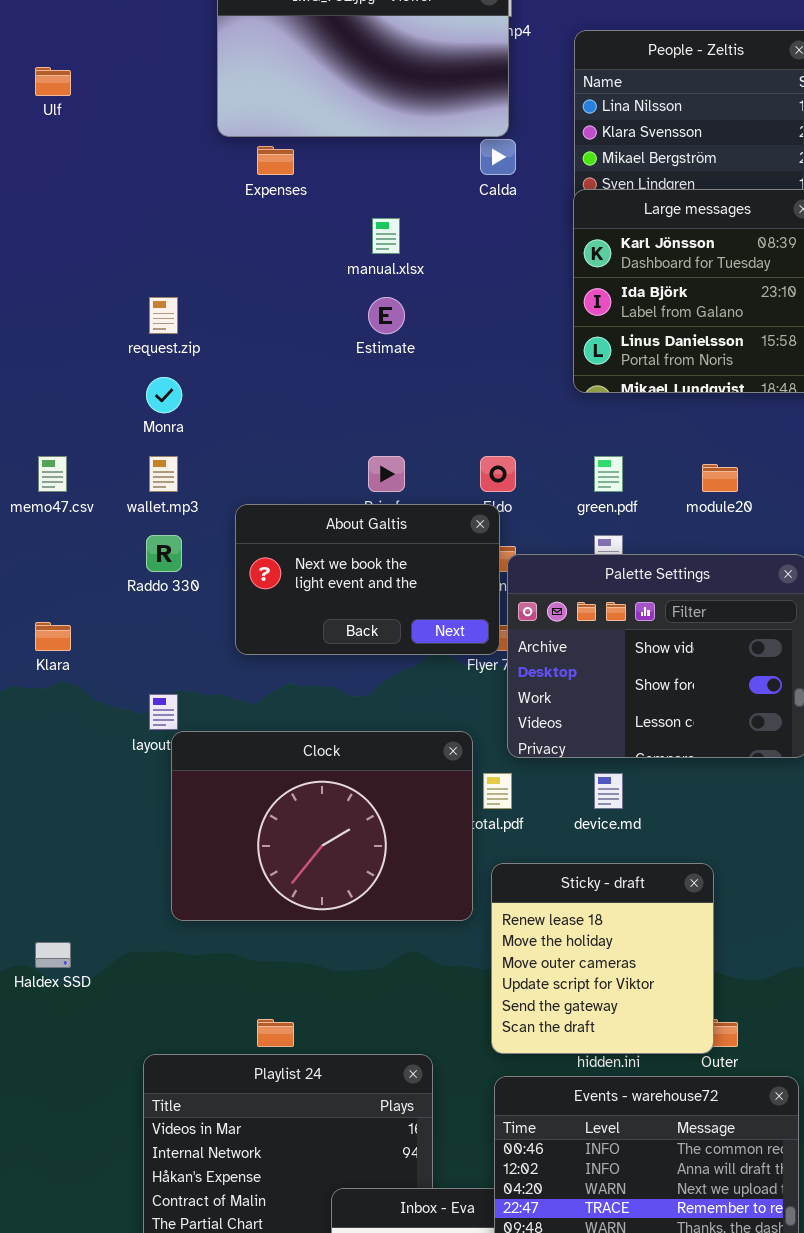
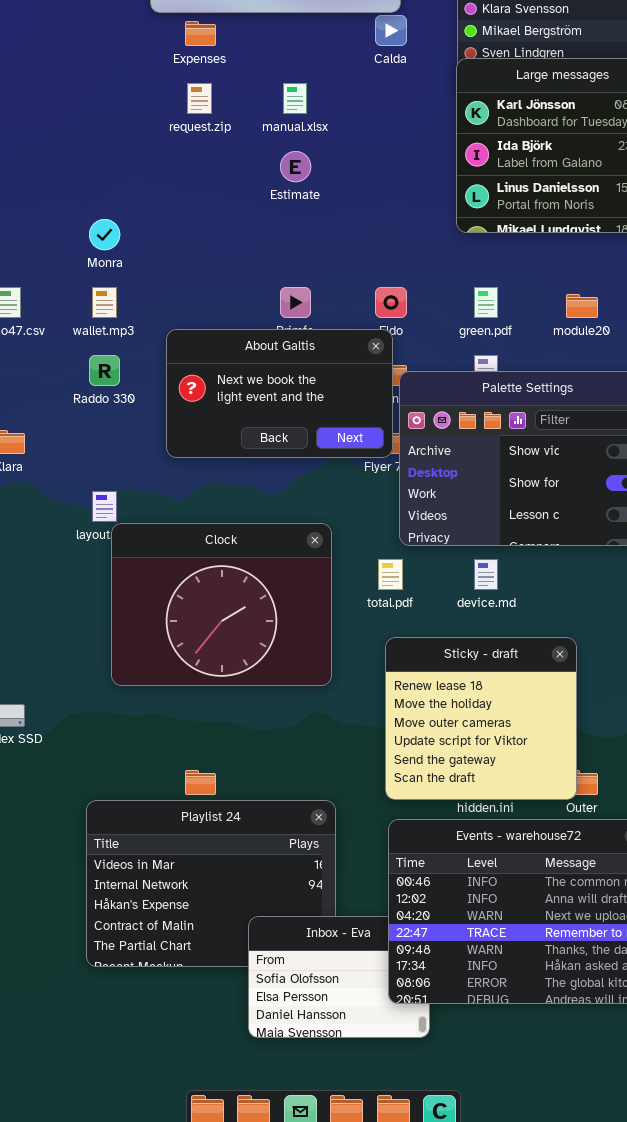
request.zip: [149,297,178,334] -> [187,83,212,114], moved
Clock: [171,731,473,921] -> [111,523,332,686], resized

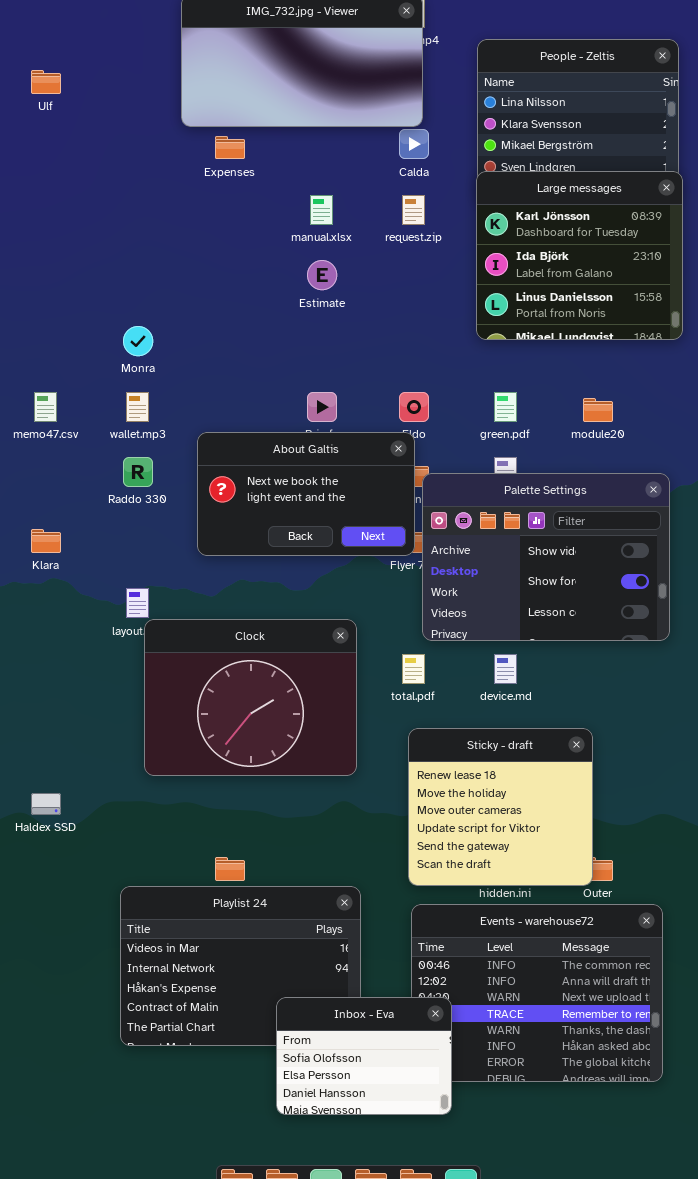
request.zip: [187,83,212,114] -> [402,195,425,225], moved
Inbox - Eva: [248,916,430,1038] -> [276,997,452,1115], raised

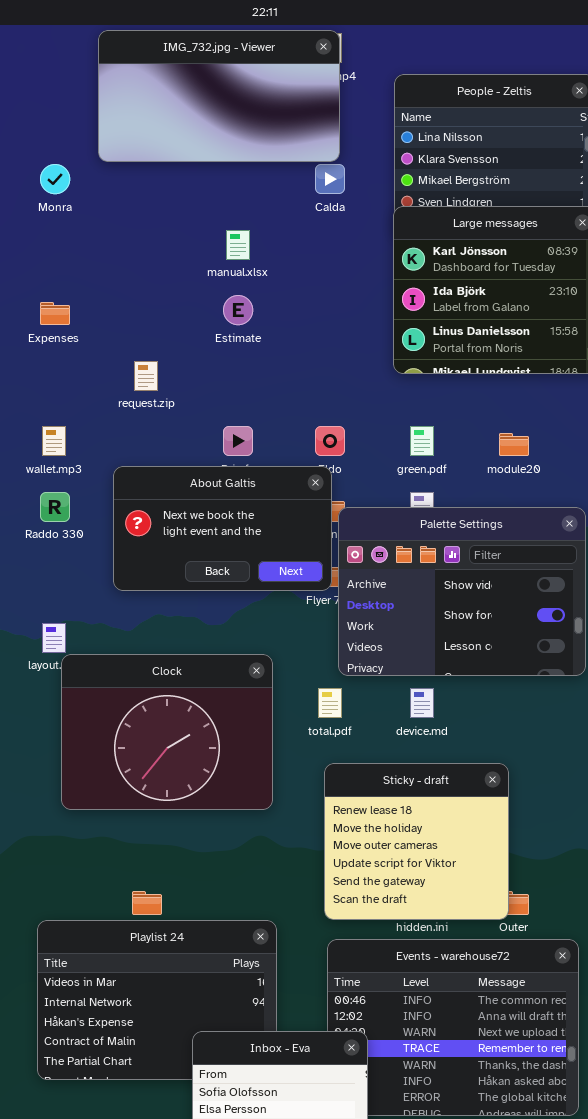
Expenses: [215,136,245,159] -> [40,302,70,325], moved
request.zip: [402,195,425,225] -> [134,361,158,391], moved
Monra: [123,326,153,356] -> [40,164,70,194], moved

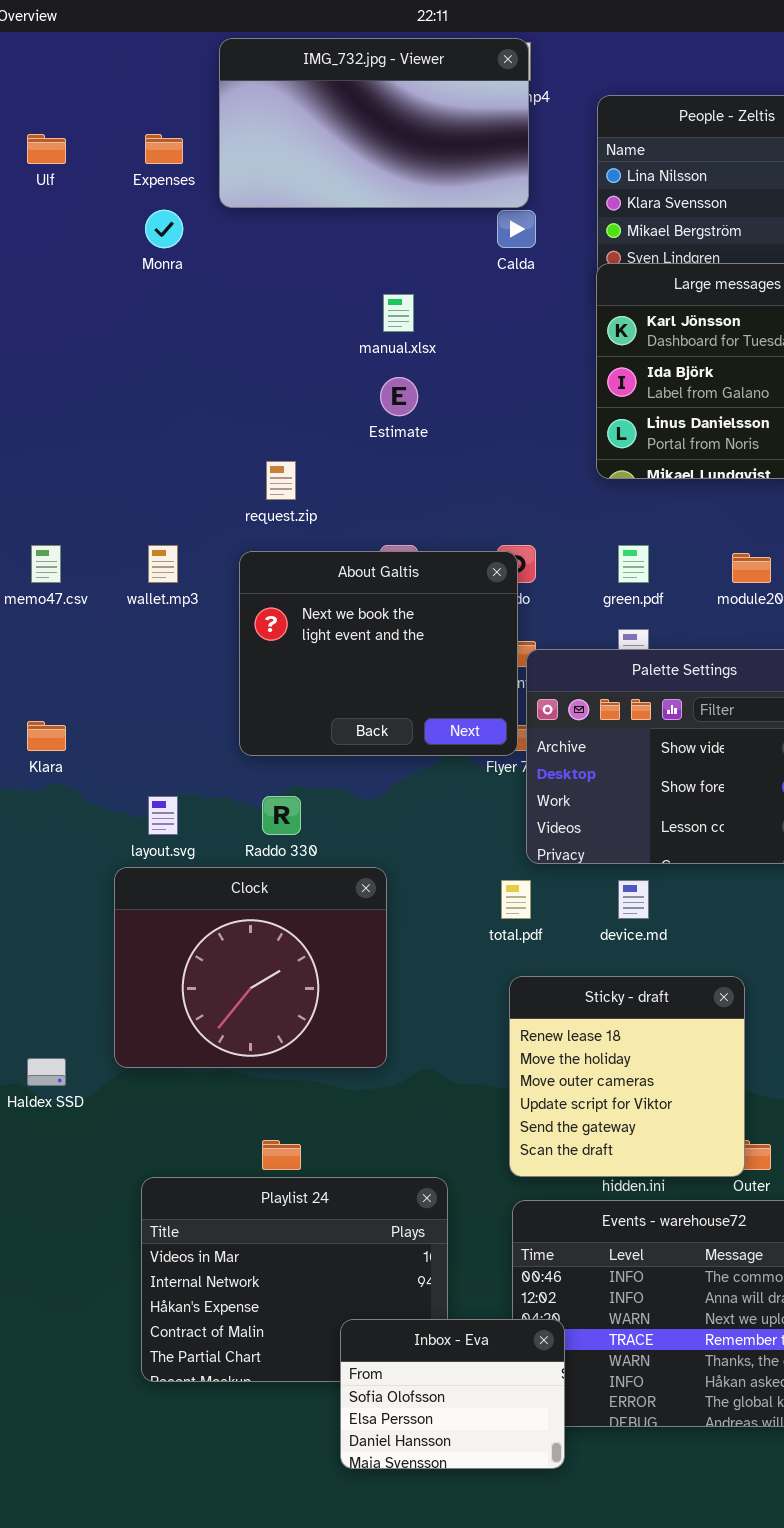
Expenses: [40,302,70,325] -> [145,134,183,164], moved
About Galtis: [113,466,332,591] -> [239,551,518,756], resized
Raddo 330: [40,492,70,522] -> [262,796,301,835], moved
Clock: [61,654,273,810] -> [114,867,387,1068], moved

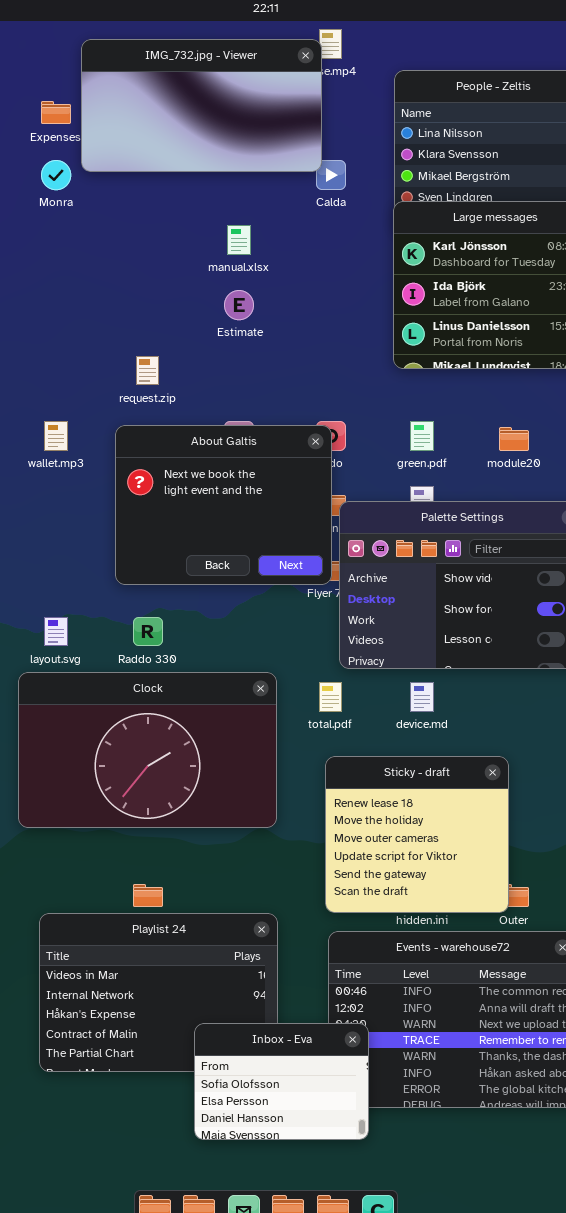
IMG_732.jpg - Viewer: [219,38,529,208] -> [81,39,322,172], moved
Clock: [114,867,387,1068] -> [18,672,277,828], resized

